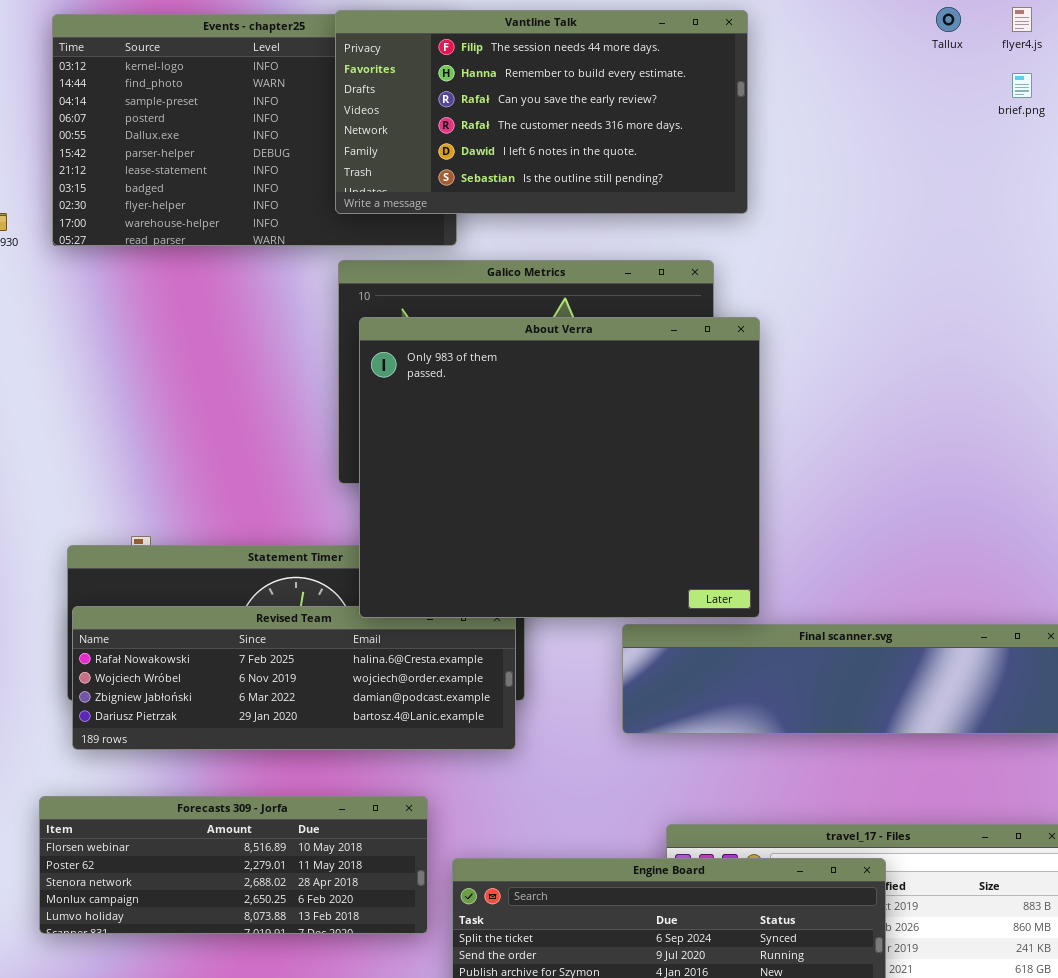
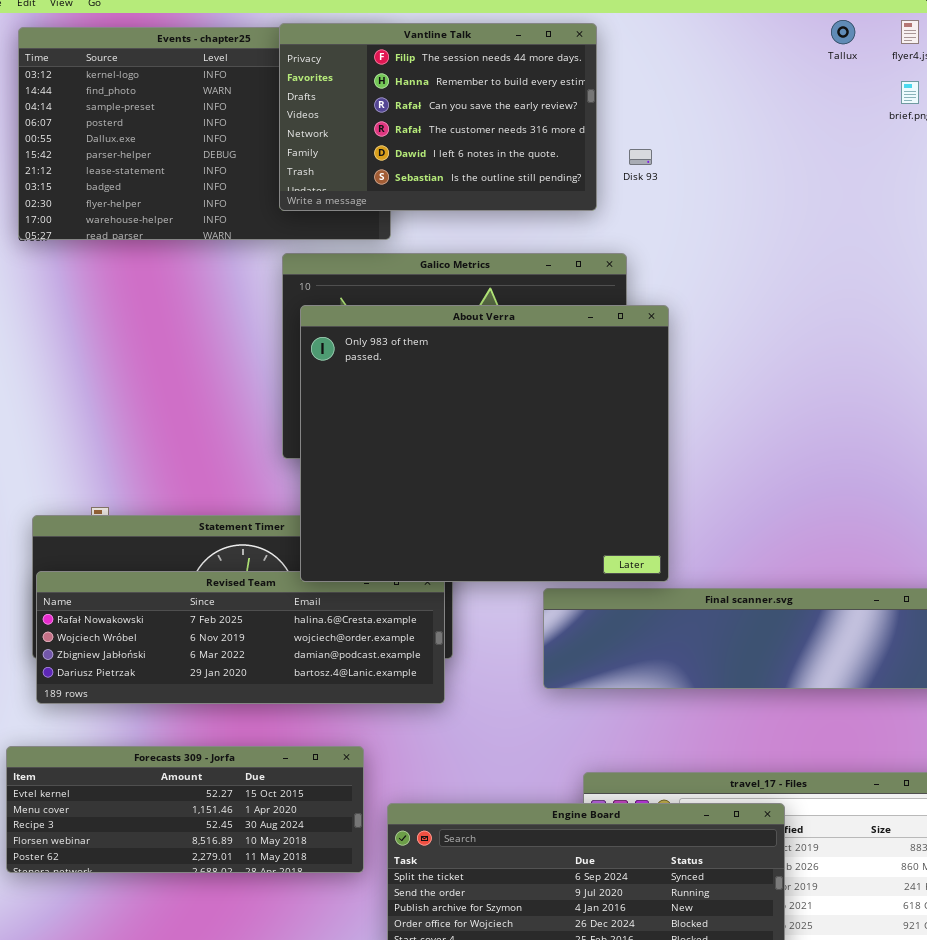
Vantline Talk: [335,10,748,214] -> [279,23,597,211], resized
Forecasts 309 - Jorfa: [39,796,428,934] -> [6,746,364,873], scrolled up 3 rows

